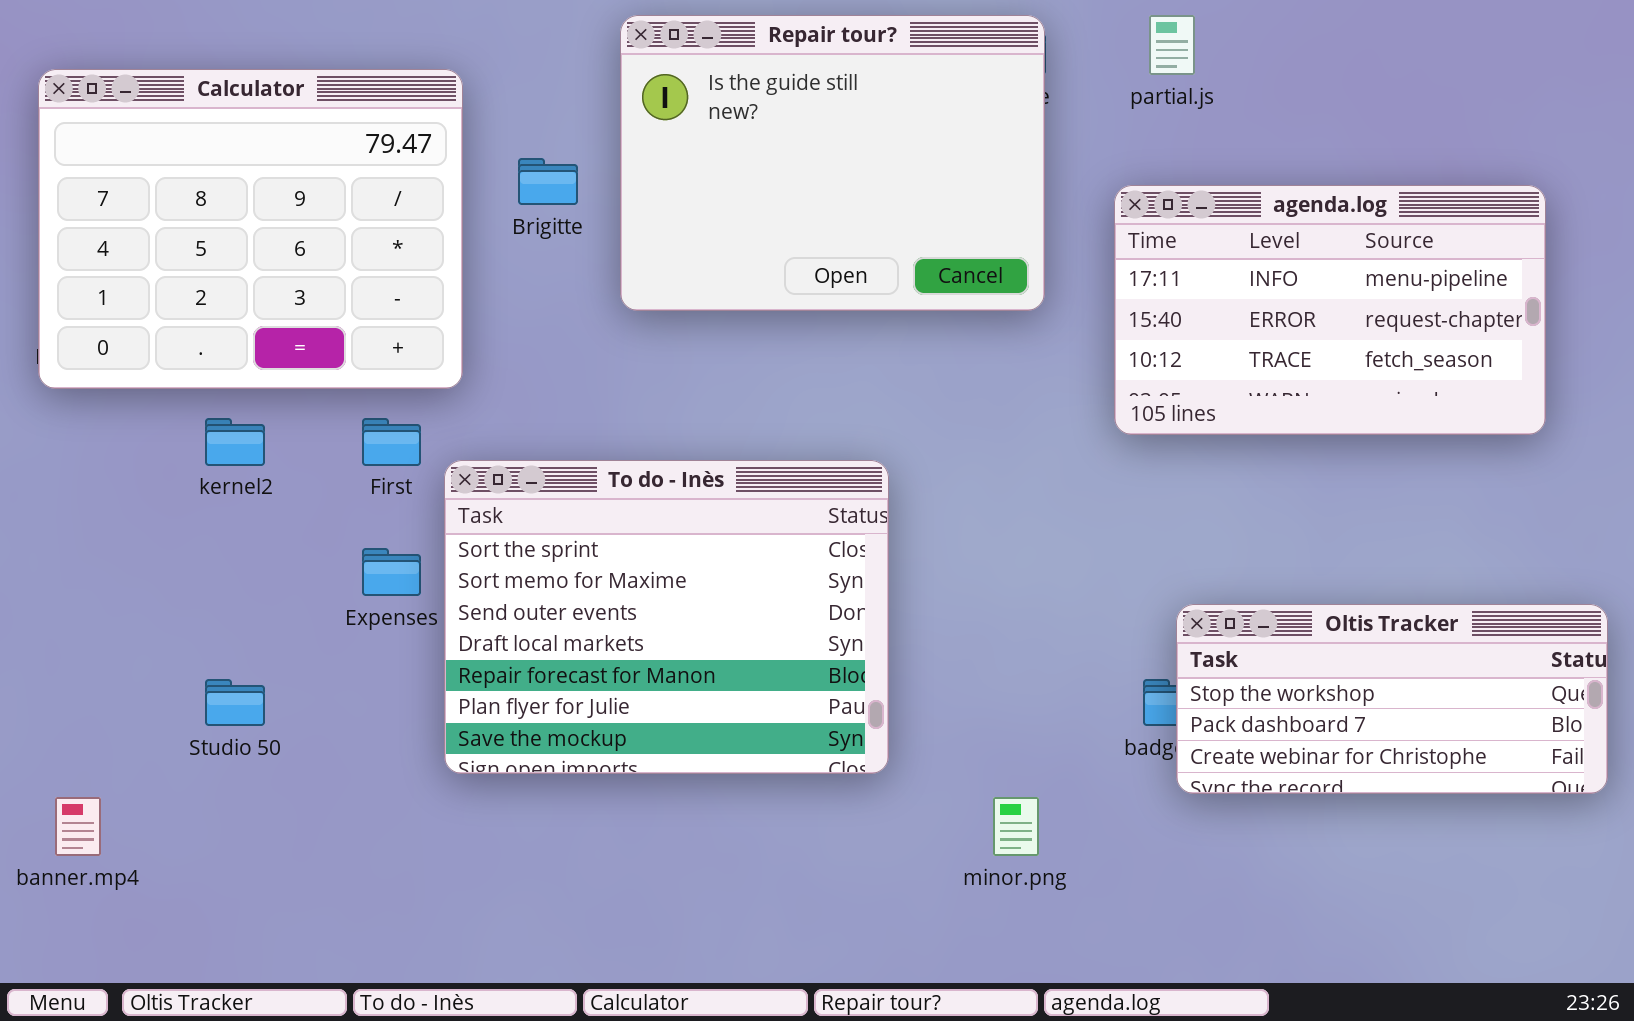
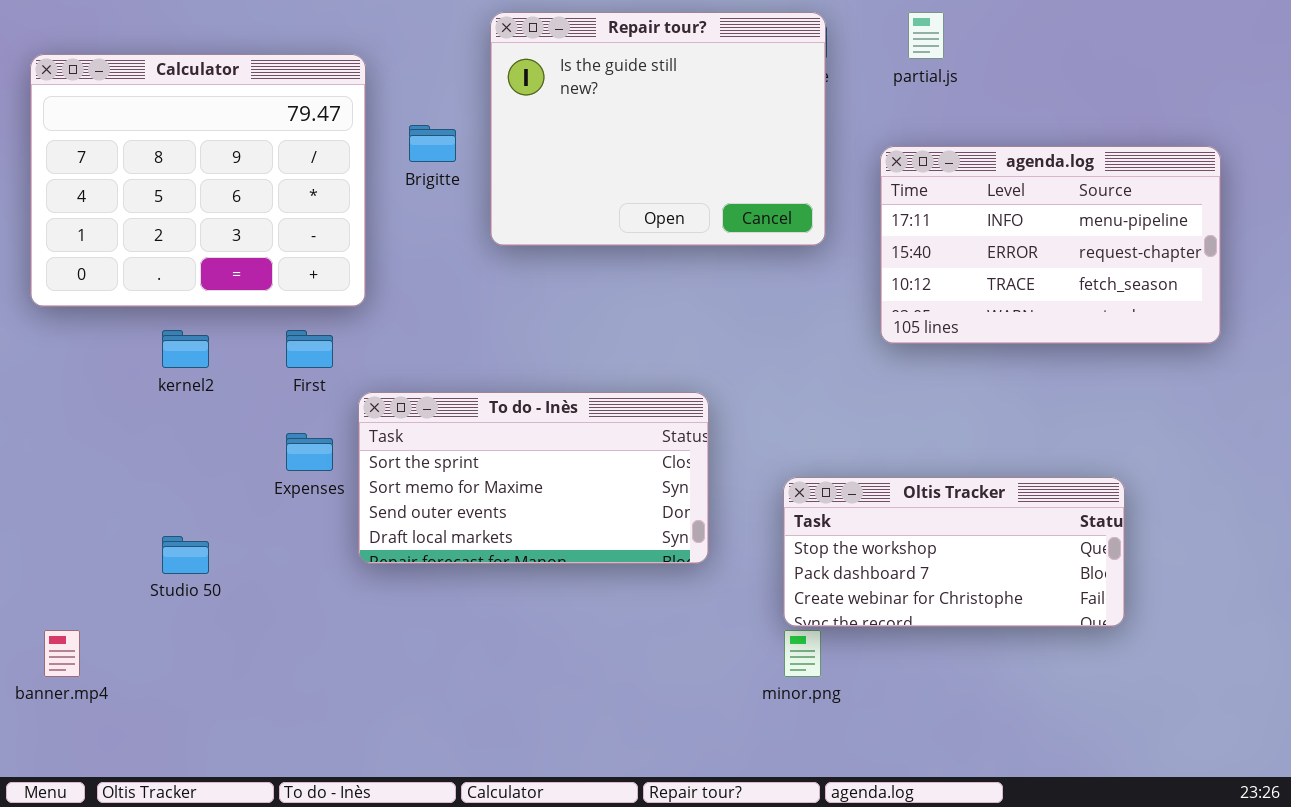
To do - Inès: [444,460,889,774] -> [358,392,709,564], moved, resized
Oltis Tracker: [1176,604,1608,794] -> [783,477,1125,627], moved

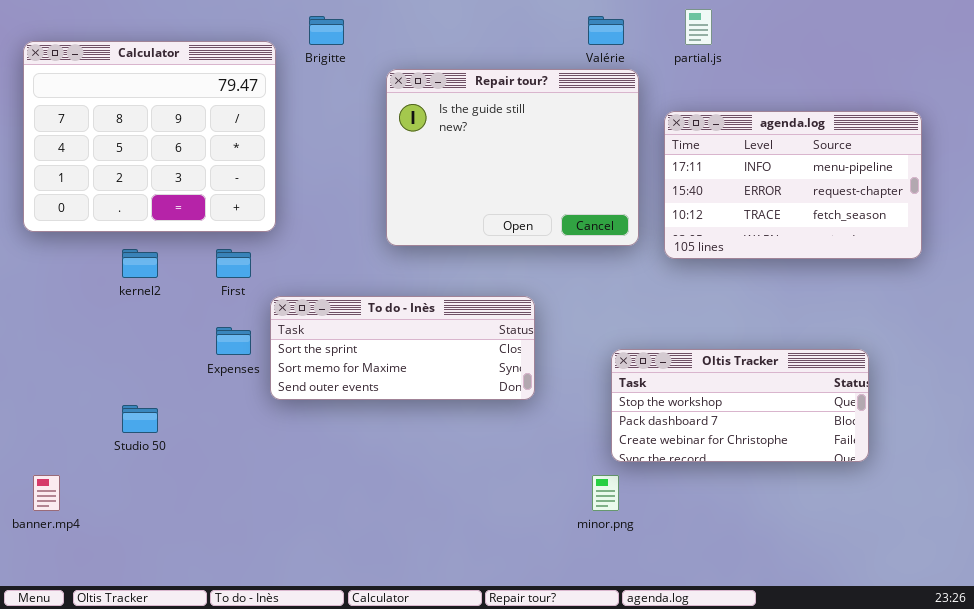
Repair tour?: [490,12,826,246] -> [386,69,639,246], moved
Brigitte: [409,125,456,162] -> [309,16,344,45], moved
To do - Inès: [358,392,709,564] -> [270,296,535,400], resized
Oltis Tracker: [783,477,1125,627] -> [611,349,869,462], moved

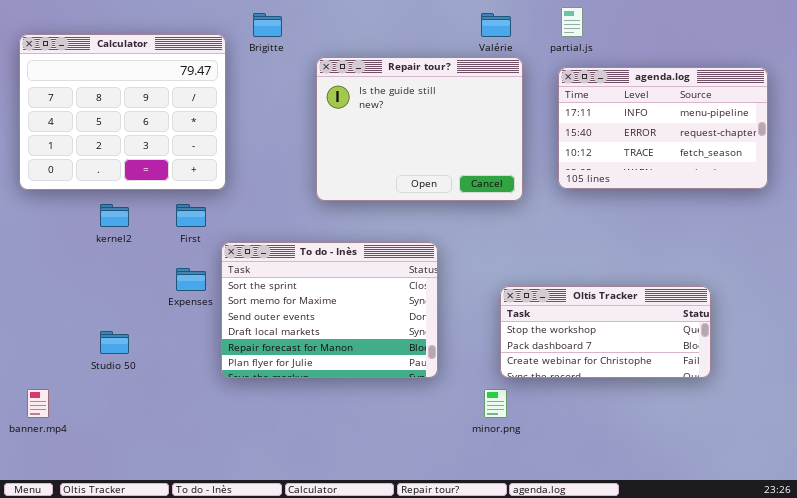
agenda.log: [664,111,922,259] -> [558,67,768,189], moved
To do - Inès: [270,296,535,400] -> [221,242,438,378], resized

